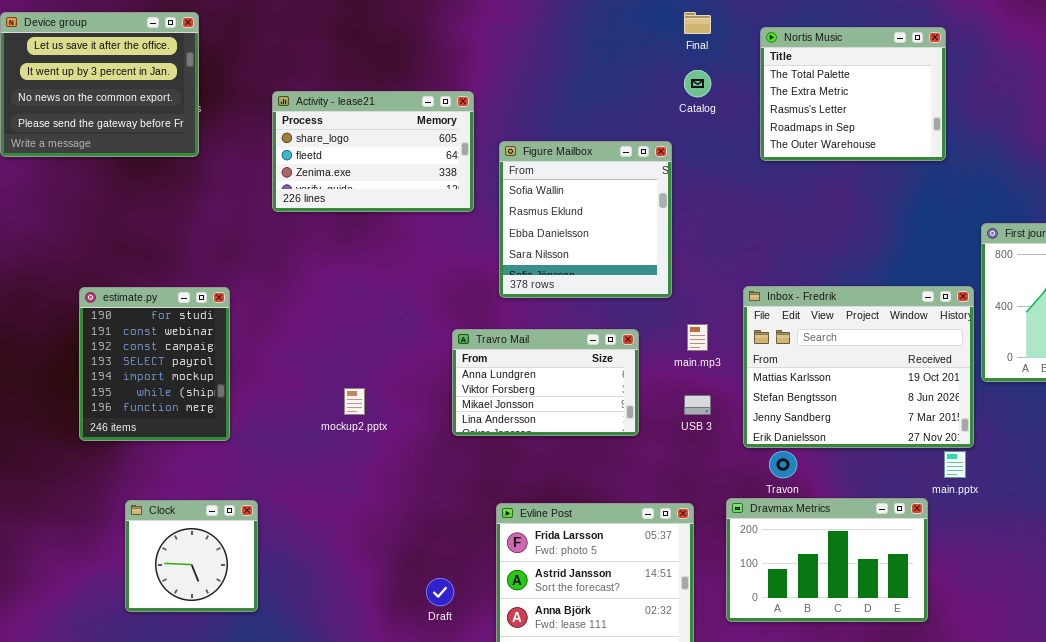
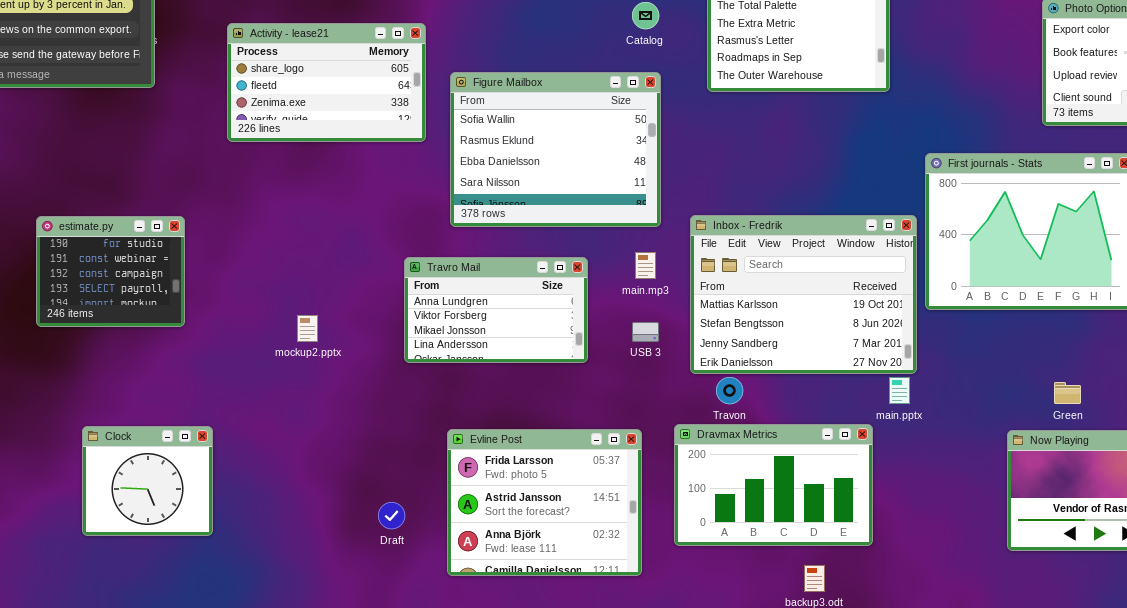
Figure Mailbox: [499,141,672,298] -> [450,72,661,227], resized
estimate.py: [79,287,230,441] -> [36,216,185,327], resized

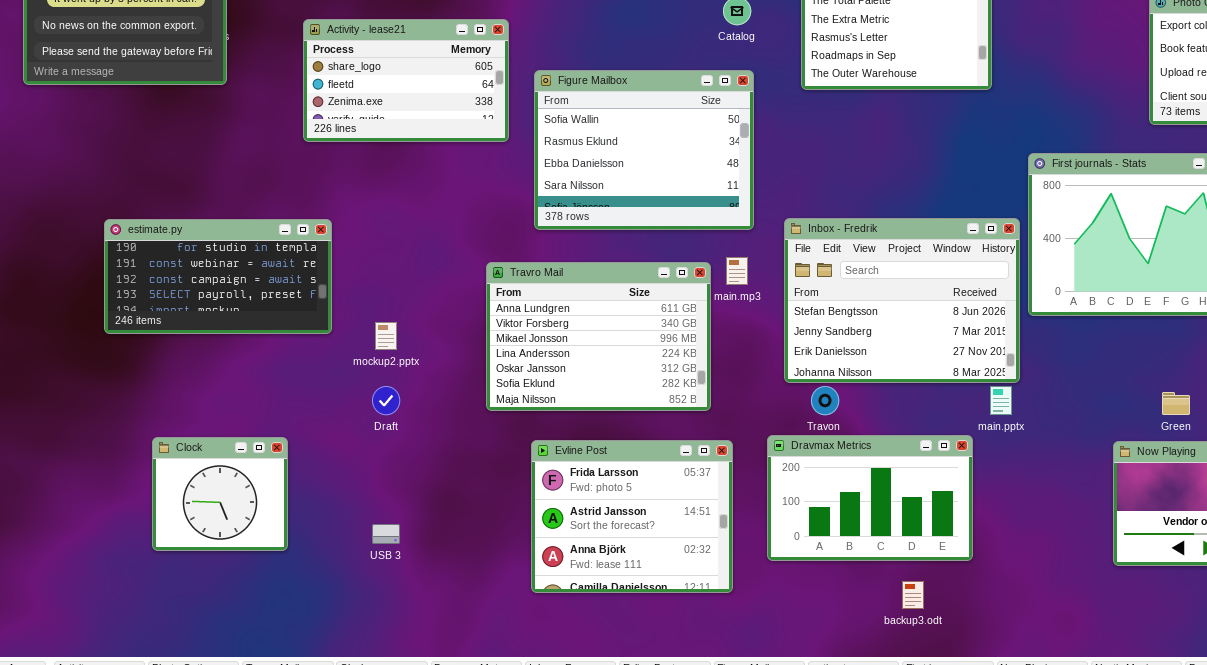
Inbox - Fredrik: [690,215,917,374] -> [784,218,1020,383], scrolled down 1 row
estimate.py: [36,216,185,327] -> [104,219,332,334], resized
Travro Mail: [404,257,588,363] -> [486,262,711,411], resized
USB 3: [632,322,659,342] -> [372,524,400,544], moved
Draft: [378,502,405,529] -> [372,386,400,415], moved

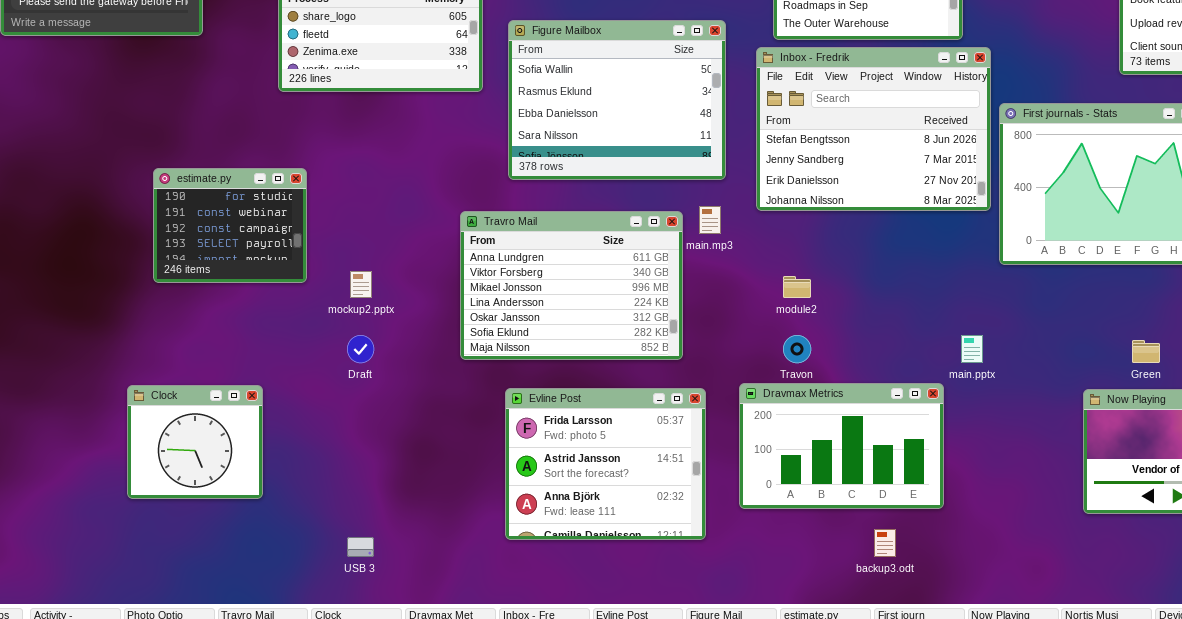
Inbox - Fredrik: [784,218,1020,383] -> [756,47,991,211], moved
estimate.py: [104,219,332,334] -> [153,168,307,283], resized
USB 3: [372,524,400,544] -> [347,537,374,557], moved

